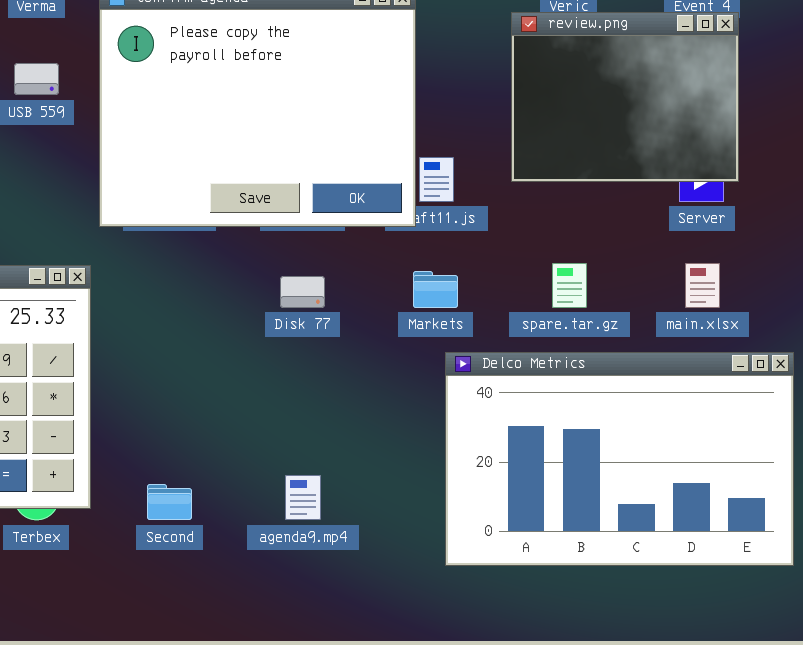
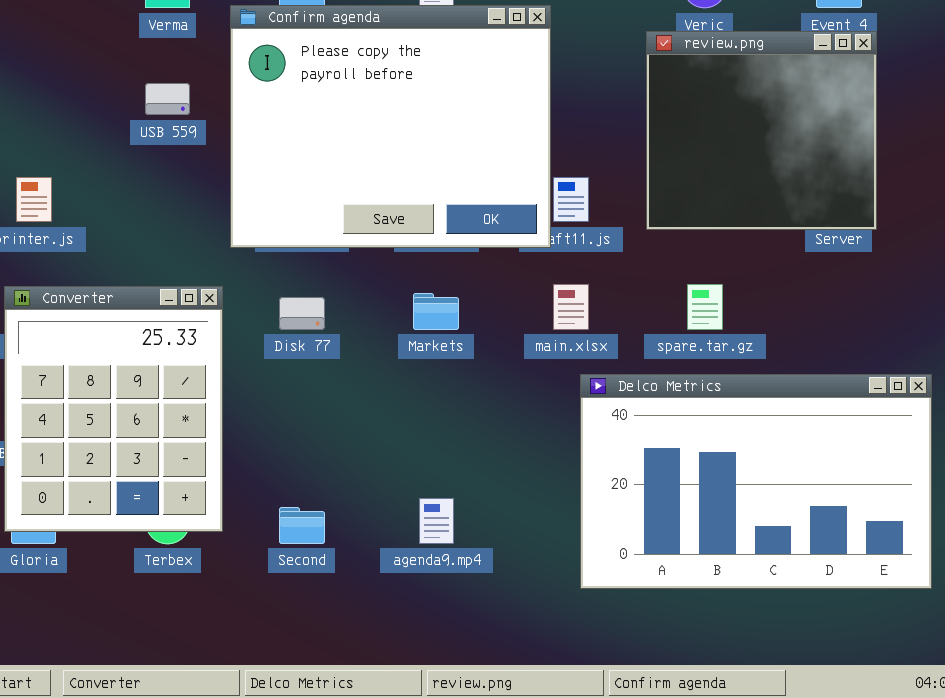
review.png: [511,12,739,182] -> [646,31,877,230], resized
main.xlsx: [685,263,720,308] -> [553,284,589,330], moved
Markets: [413,271,458,308] -> [413,293,459,330], moved
Disk 77: [280,276,325,308] -> [279,297,325,330], moved

